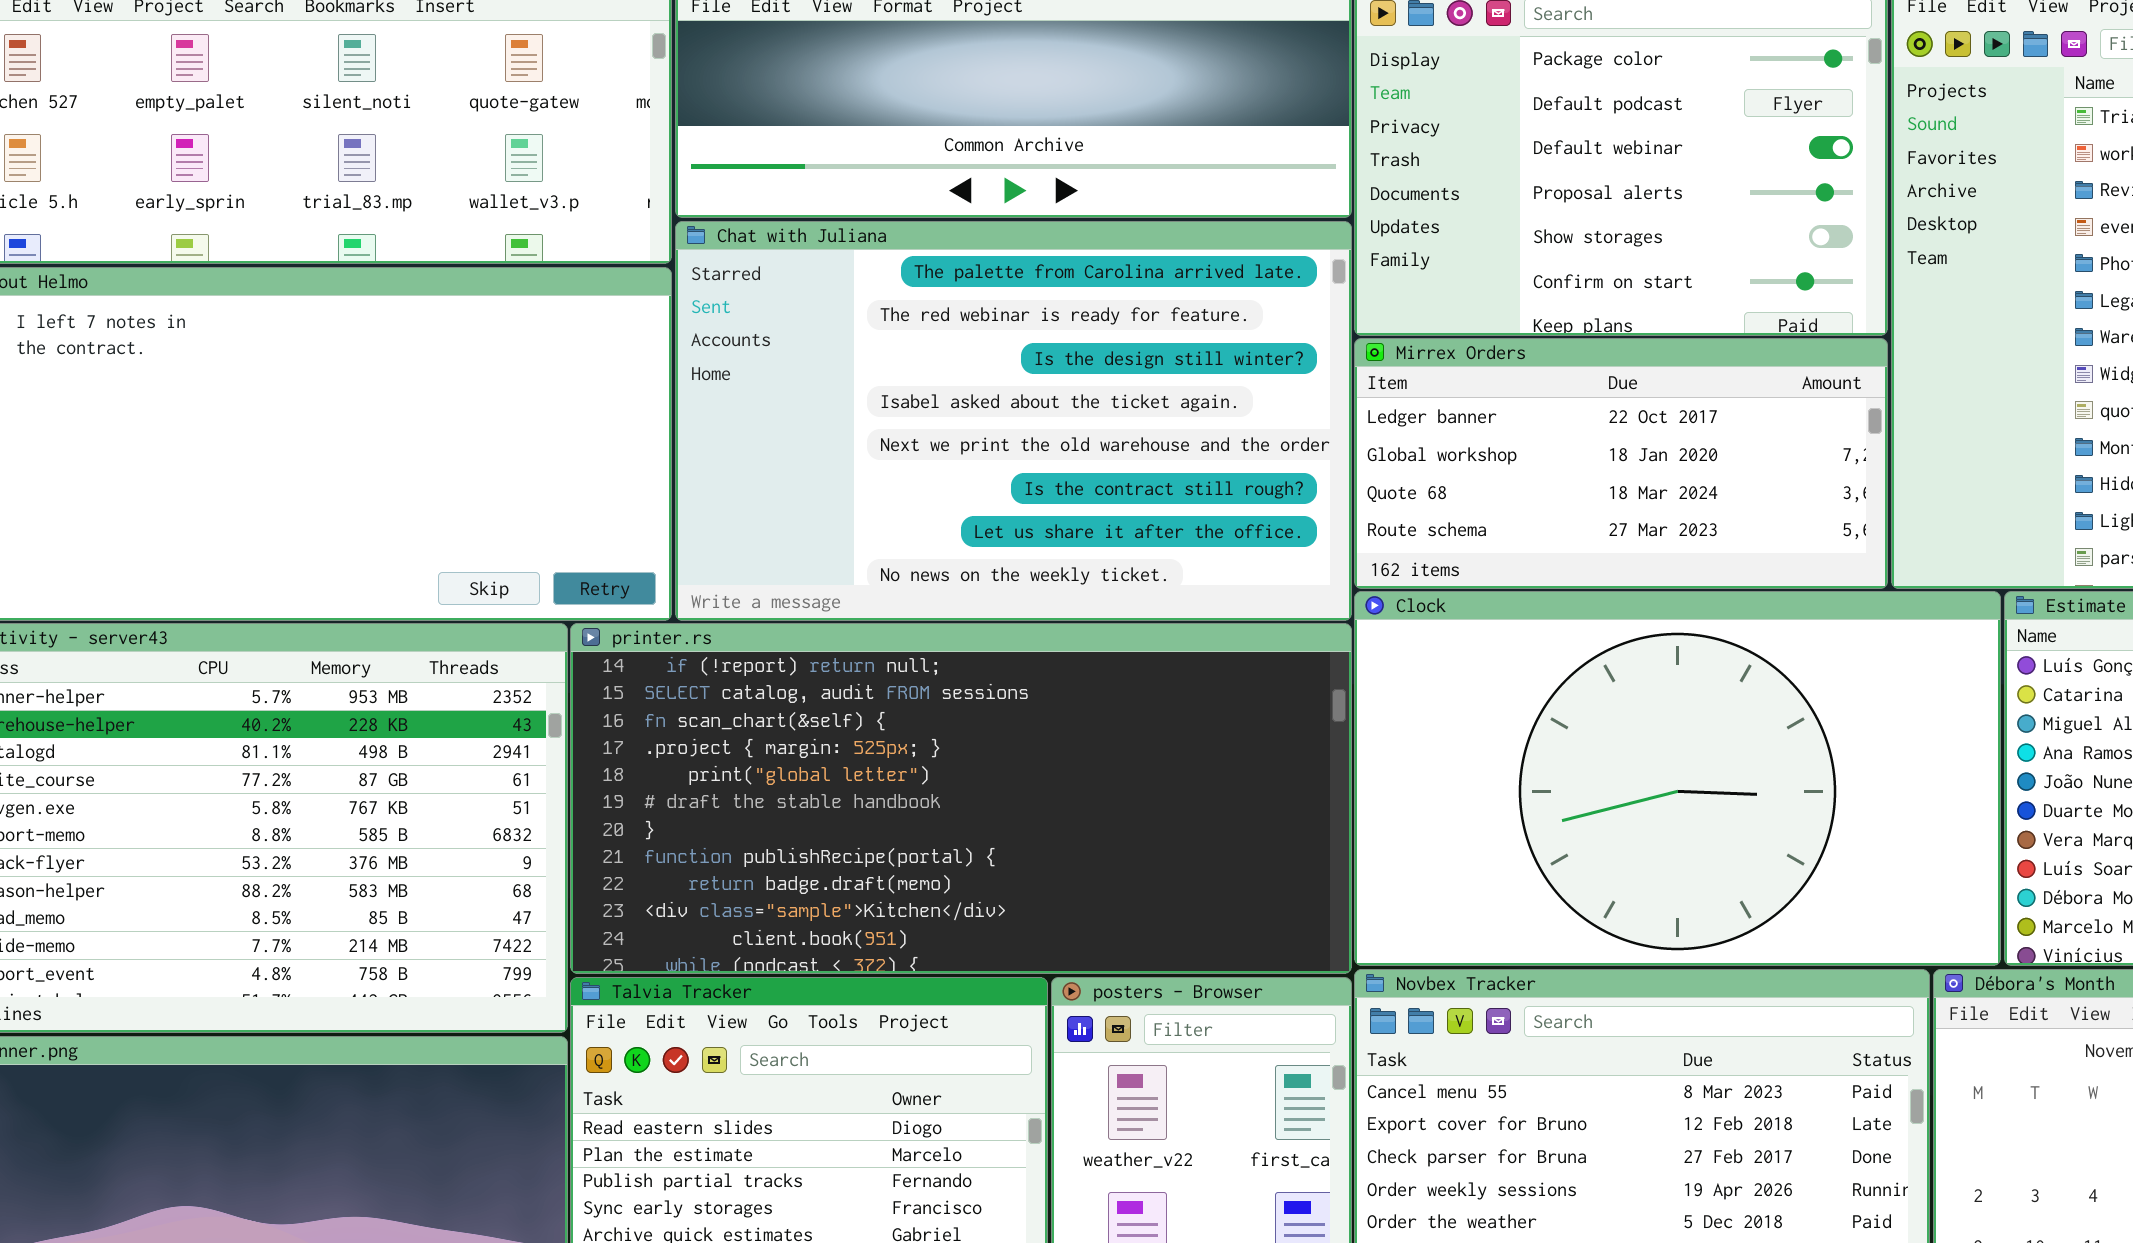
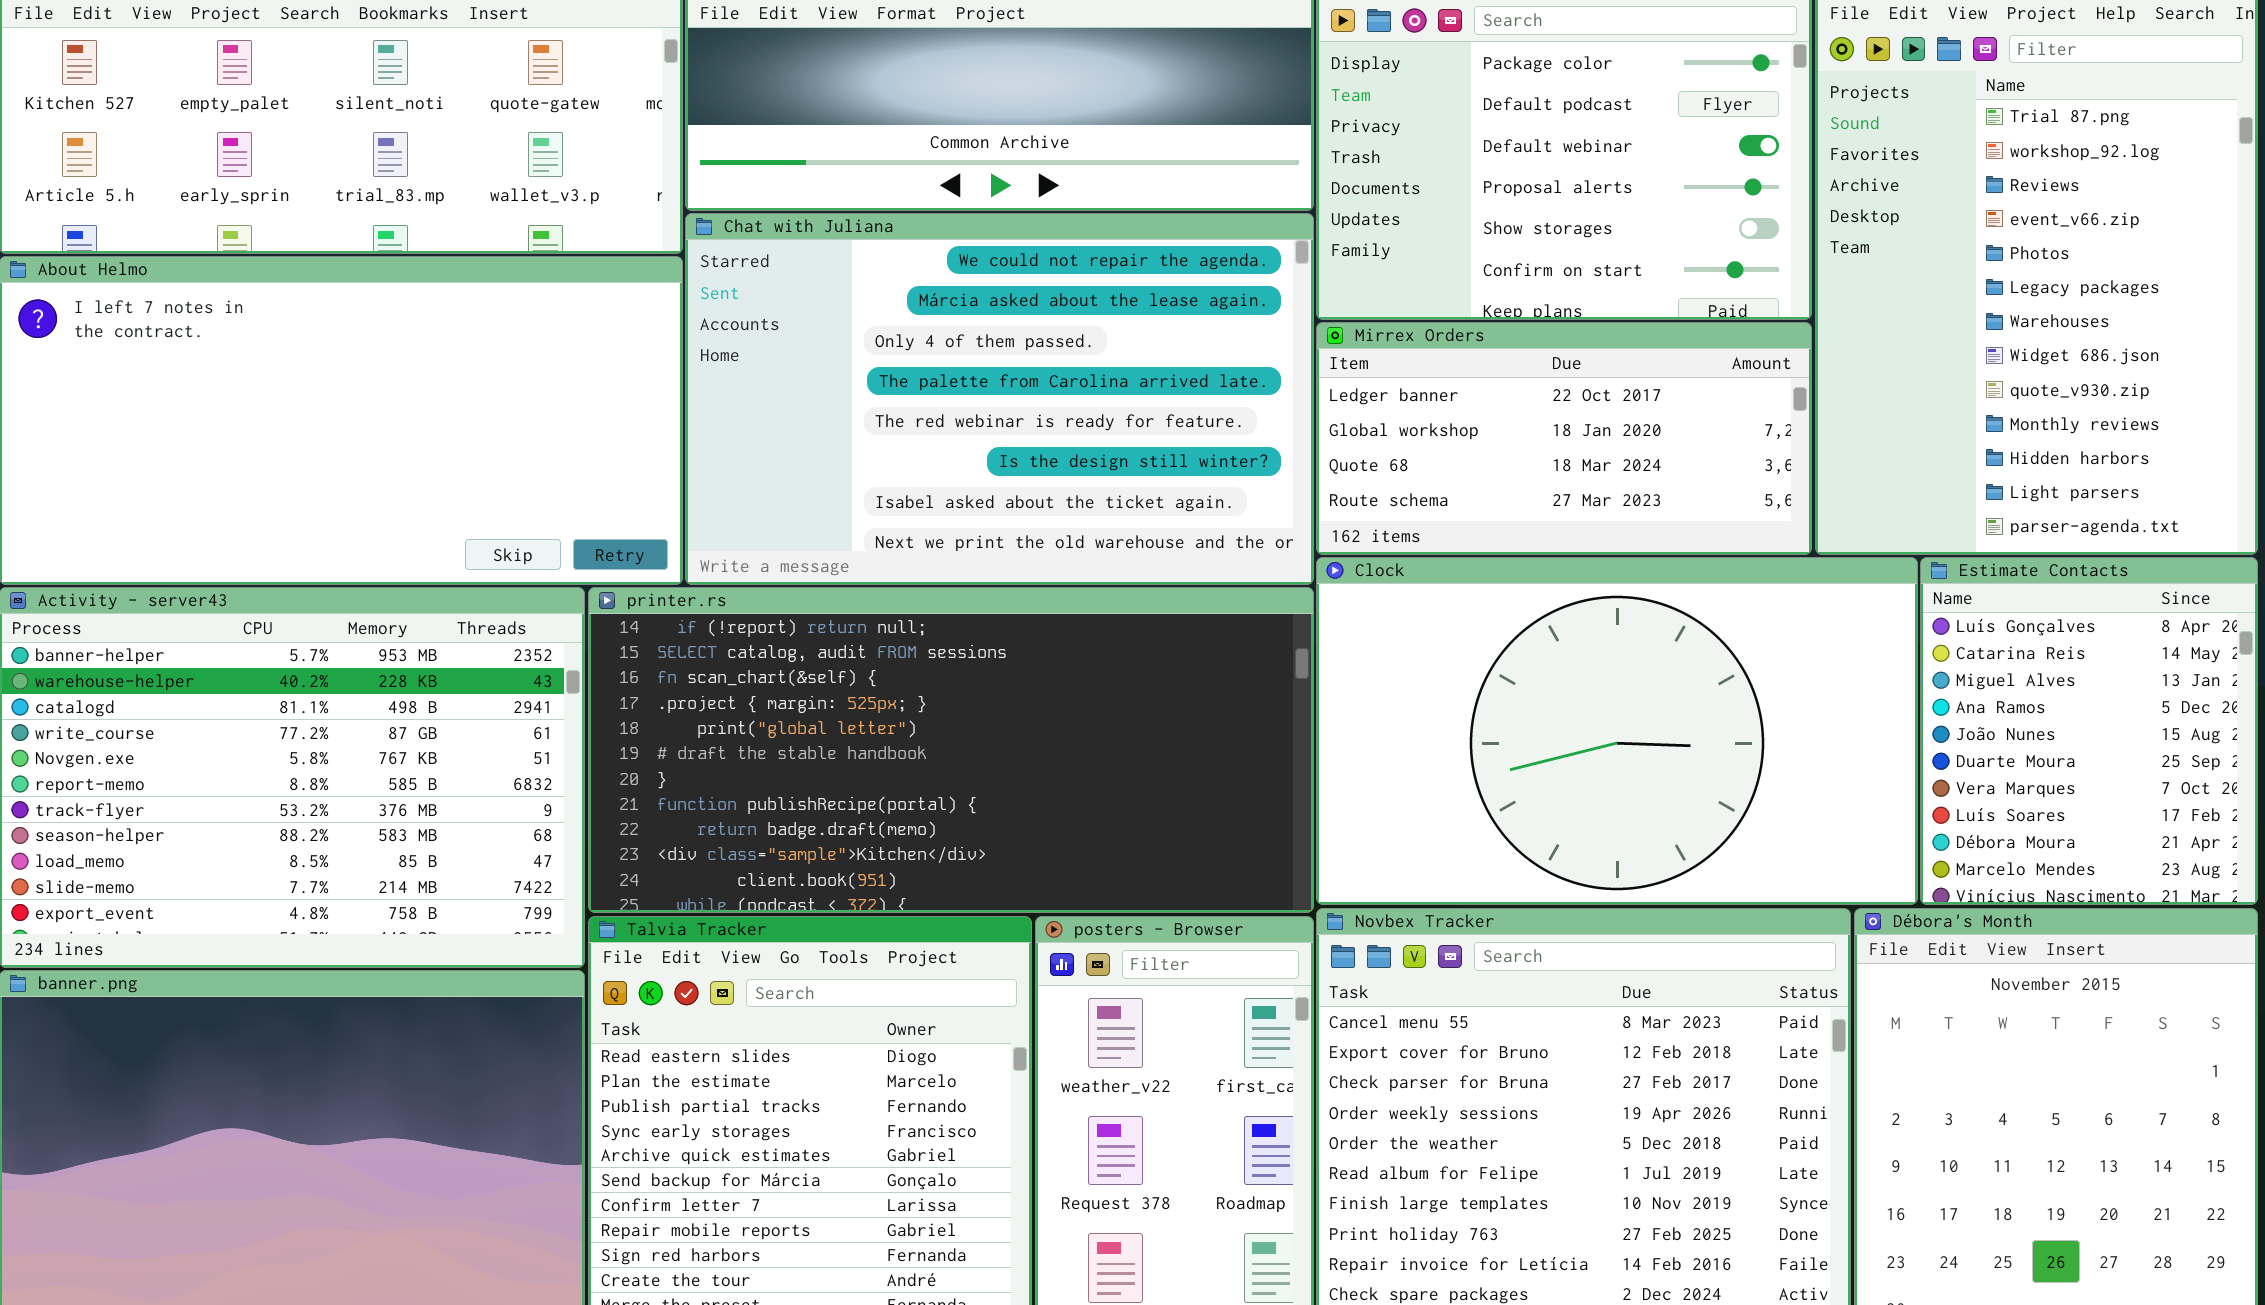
Chat with Juliana: [675,221,1352,621] -> [685,213,1314,585], scrolled up 3 rows

